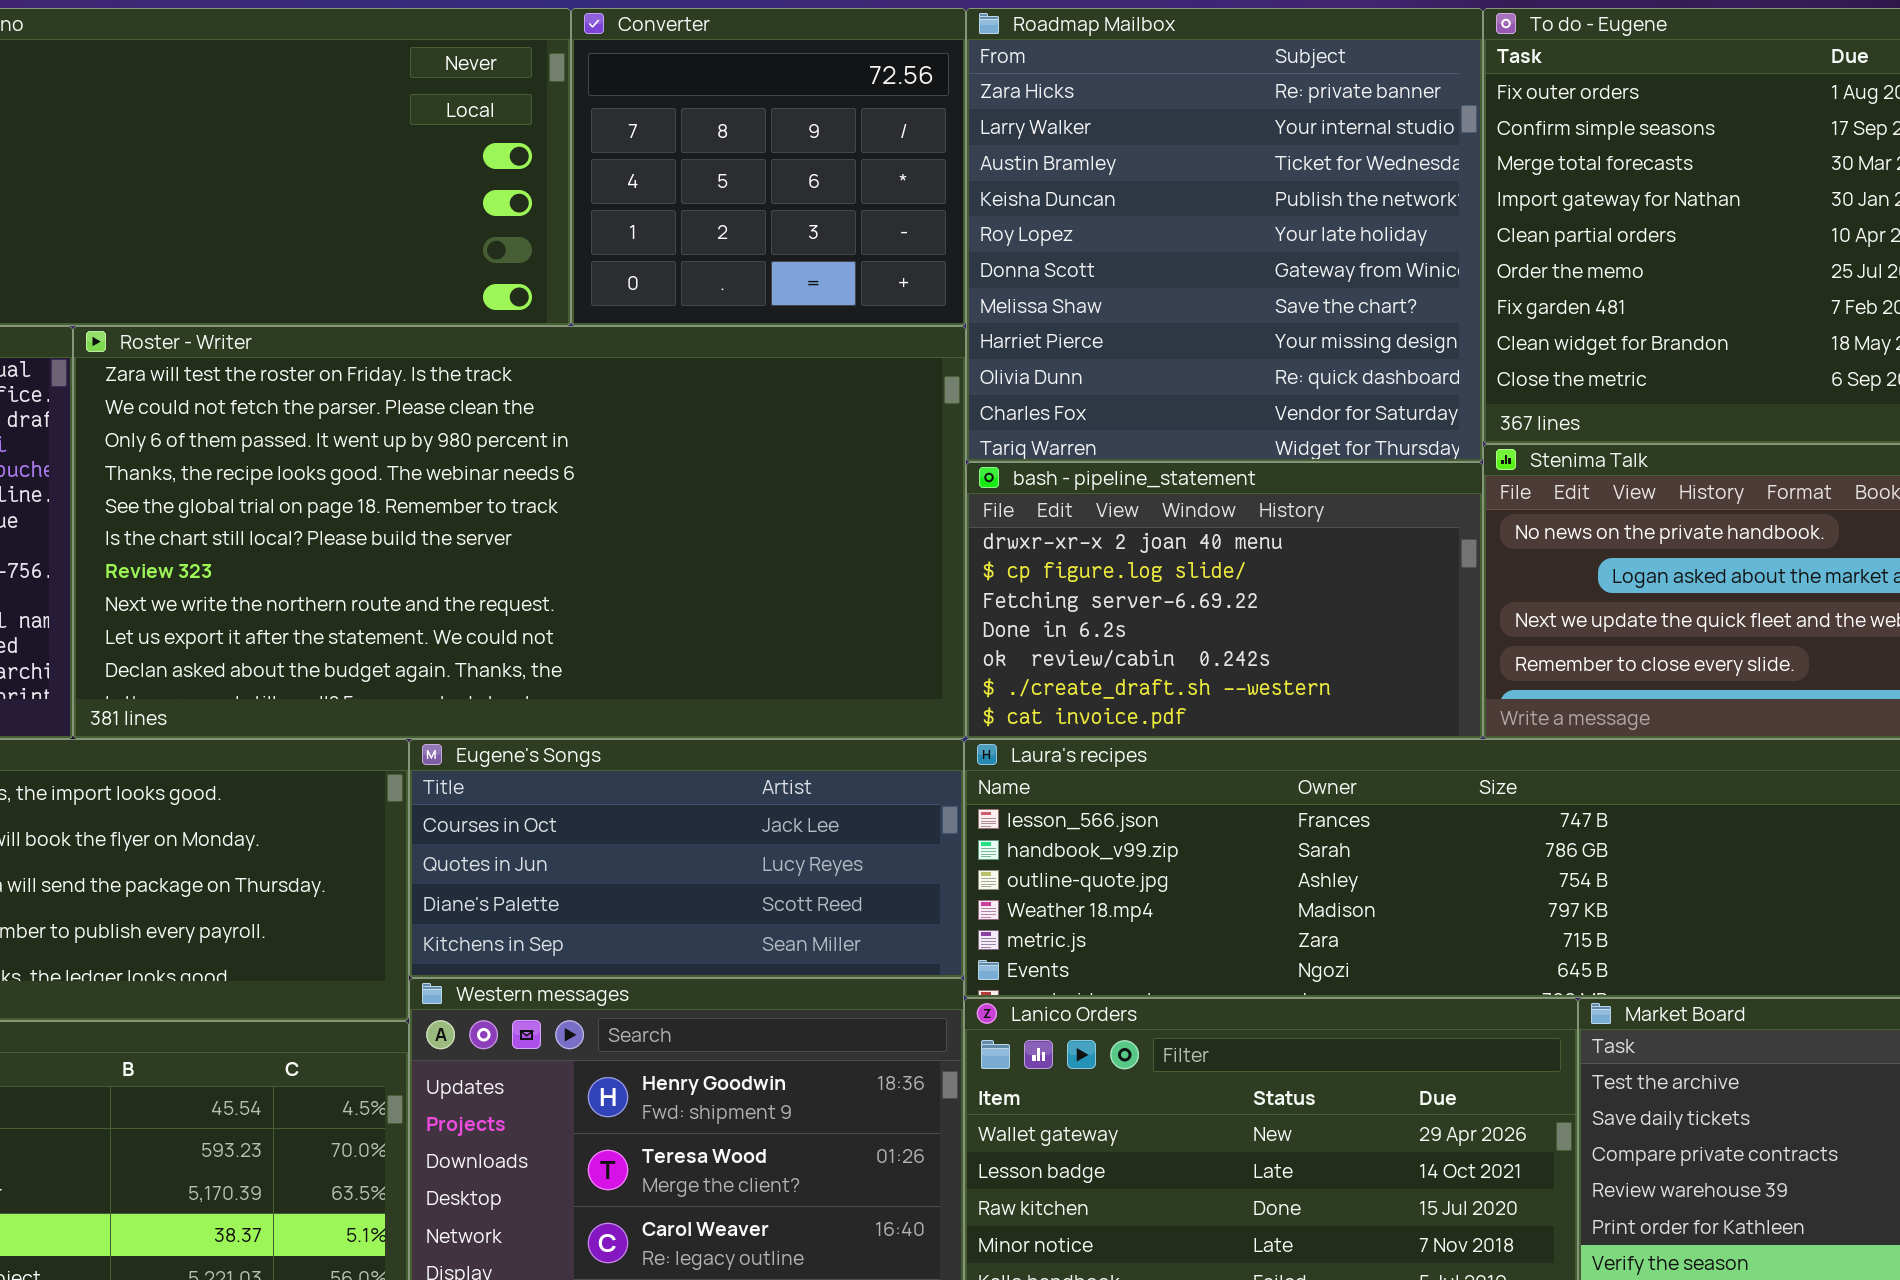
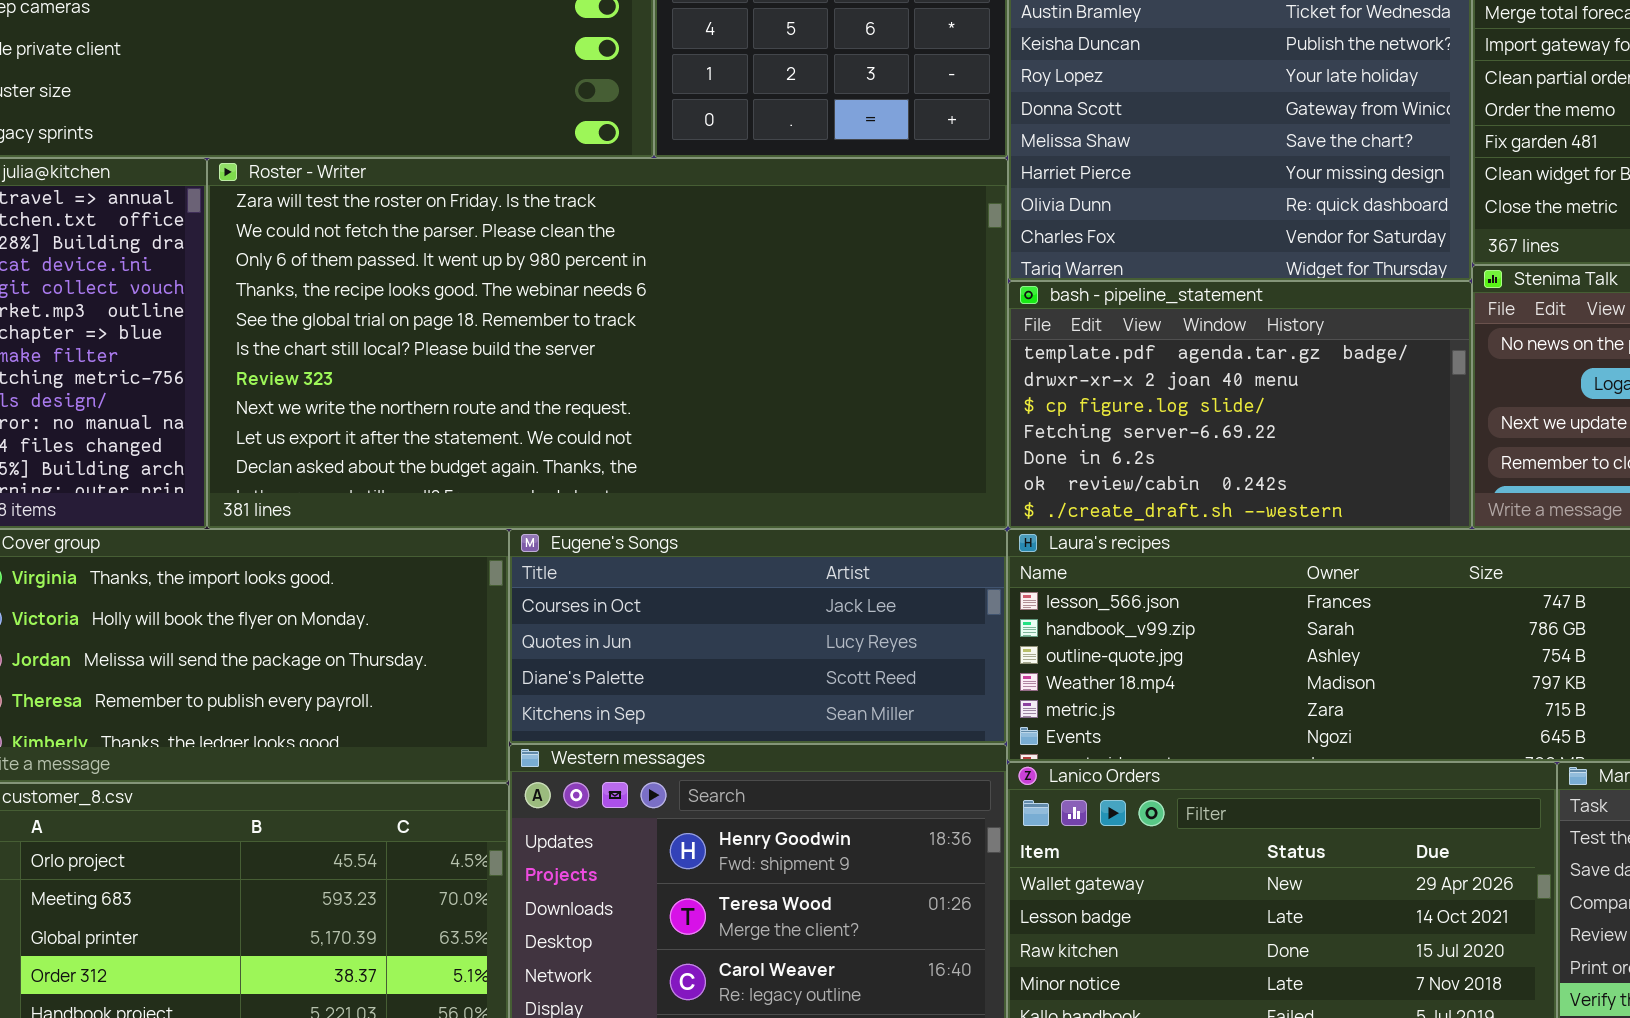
bash - pipeline_statement: [966,462,1483,739] -> [1008,281,1472,529], scrolled up 1 row

